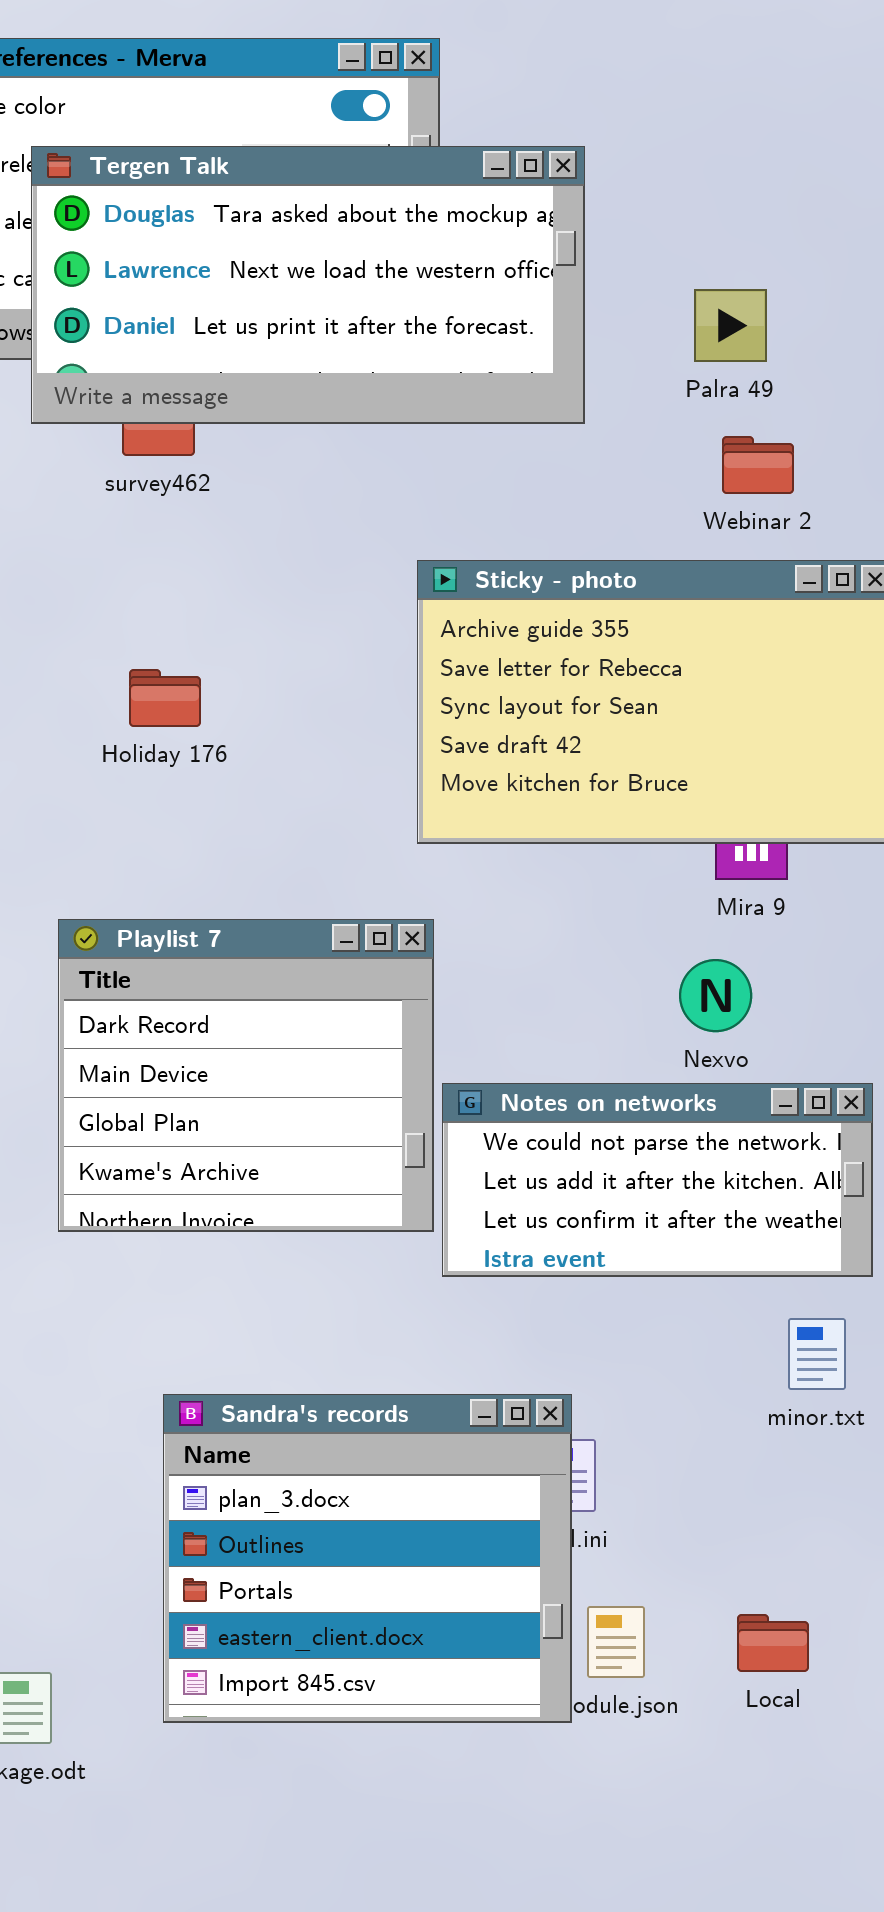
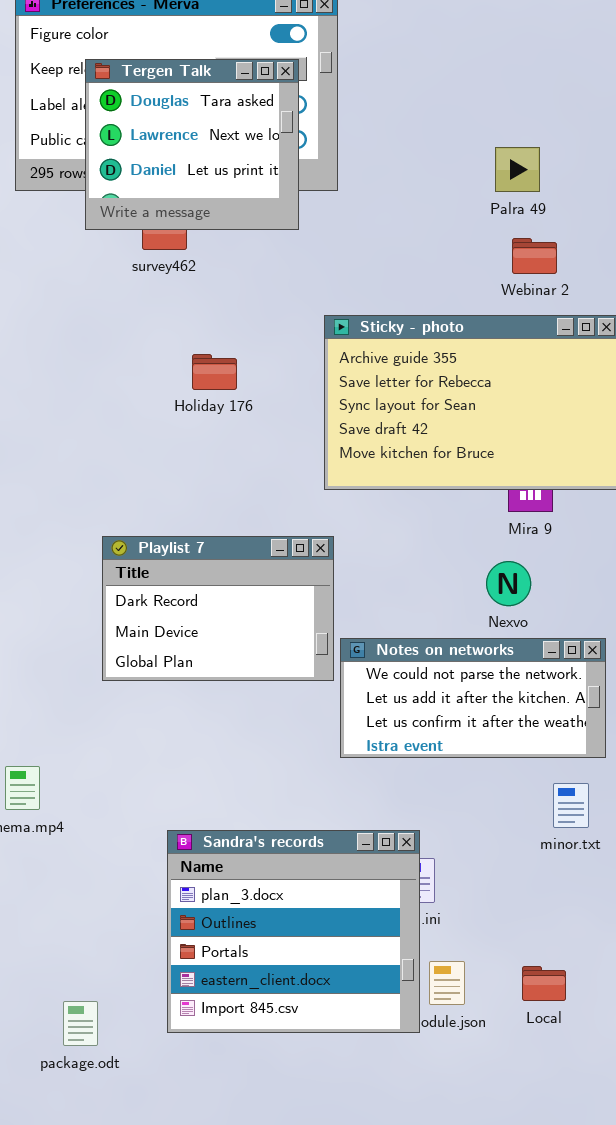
Tergen Talk: [31,146,585,424] -> [85,59,299,230], resized
Holiday 176: [129,669,201,727] -> [192,354,237,390], moved
Playlist 7: [58,919,434,1232] -> [102,536,334,681], resized

